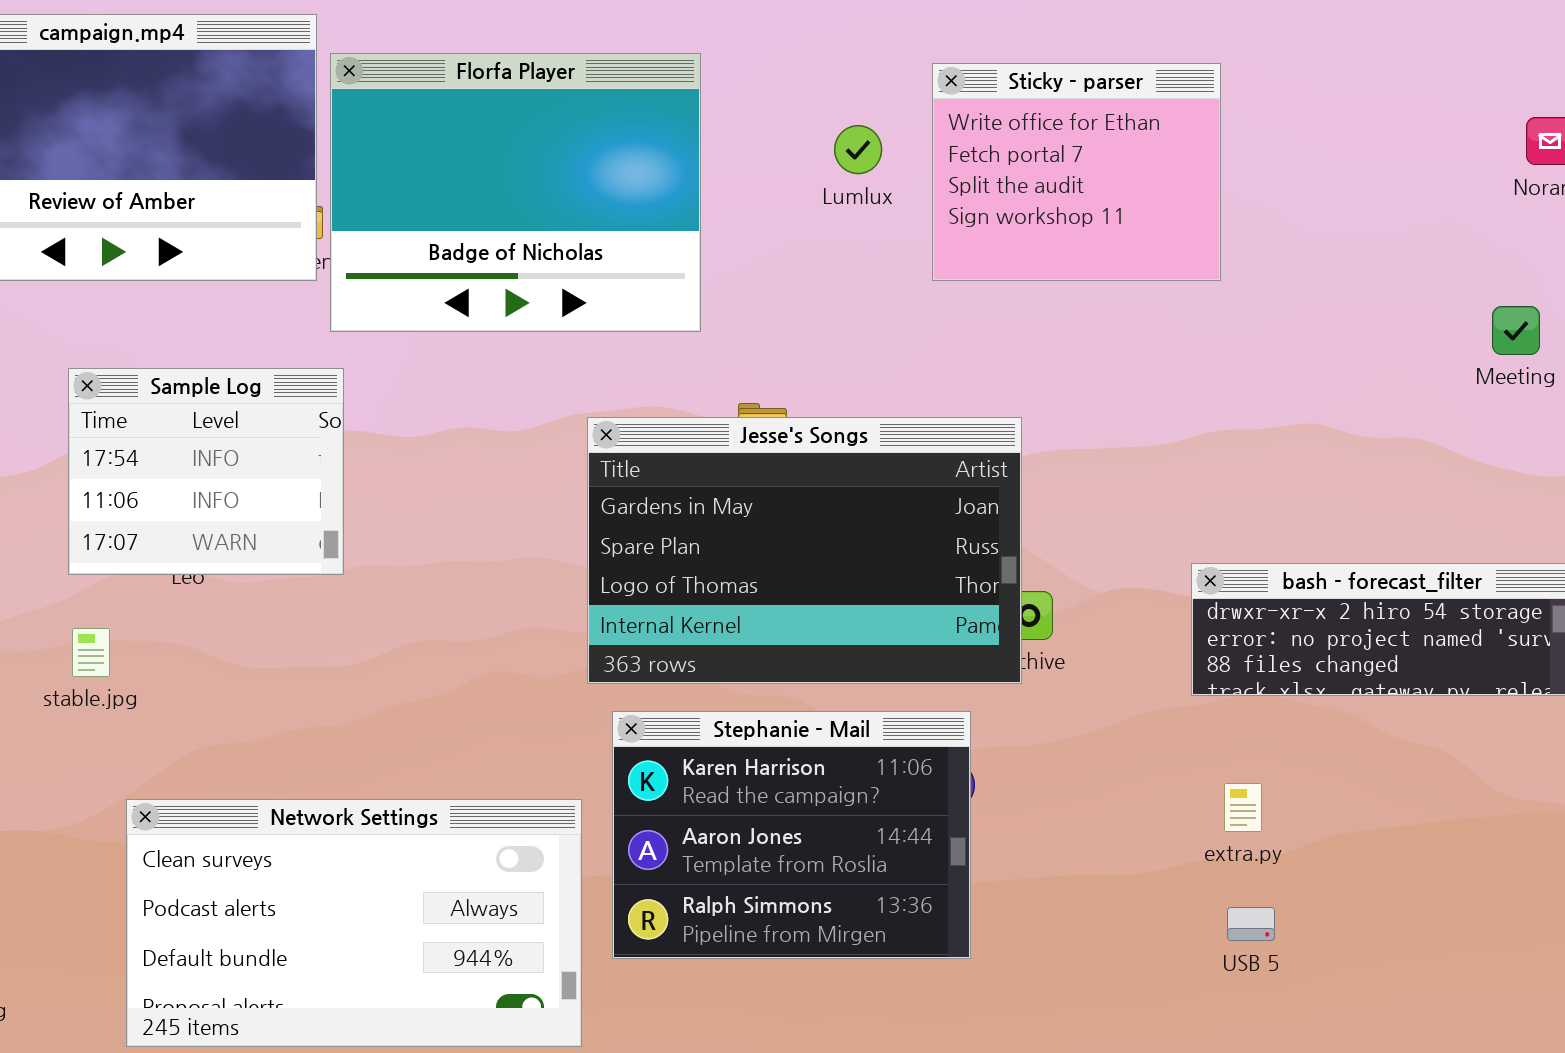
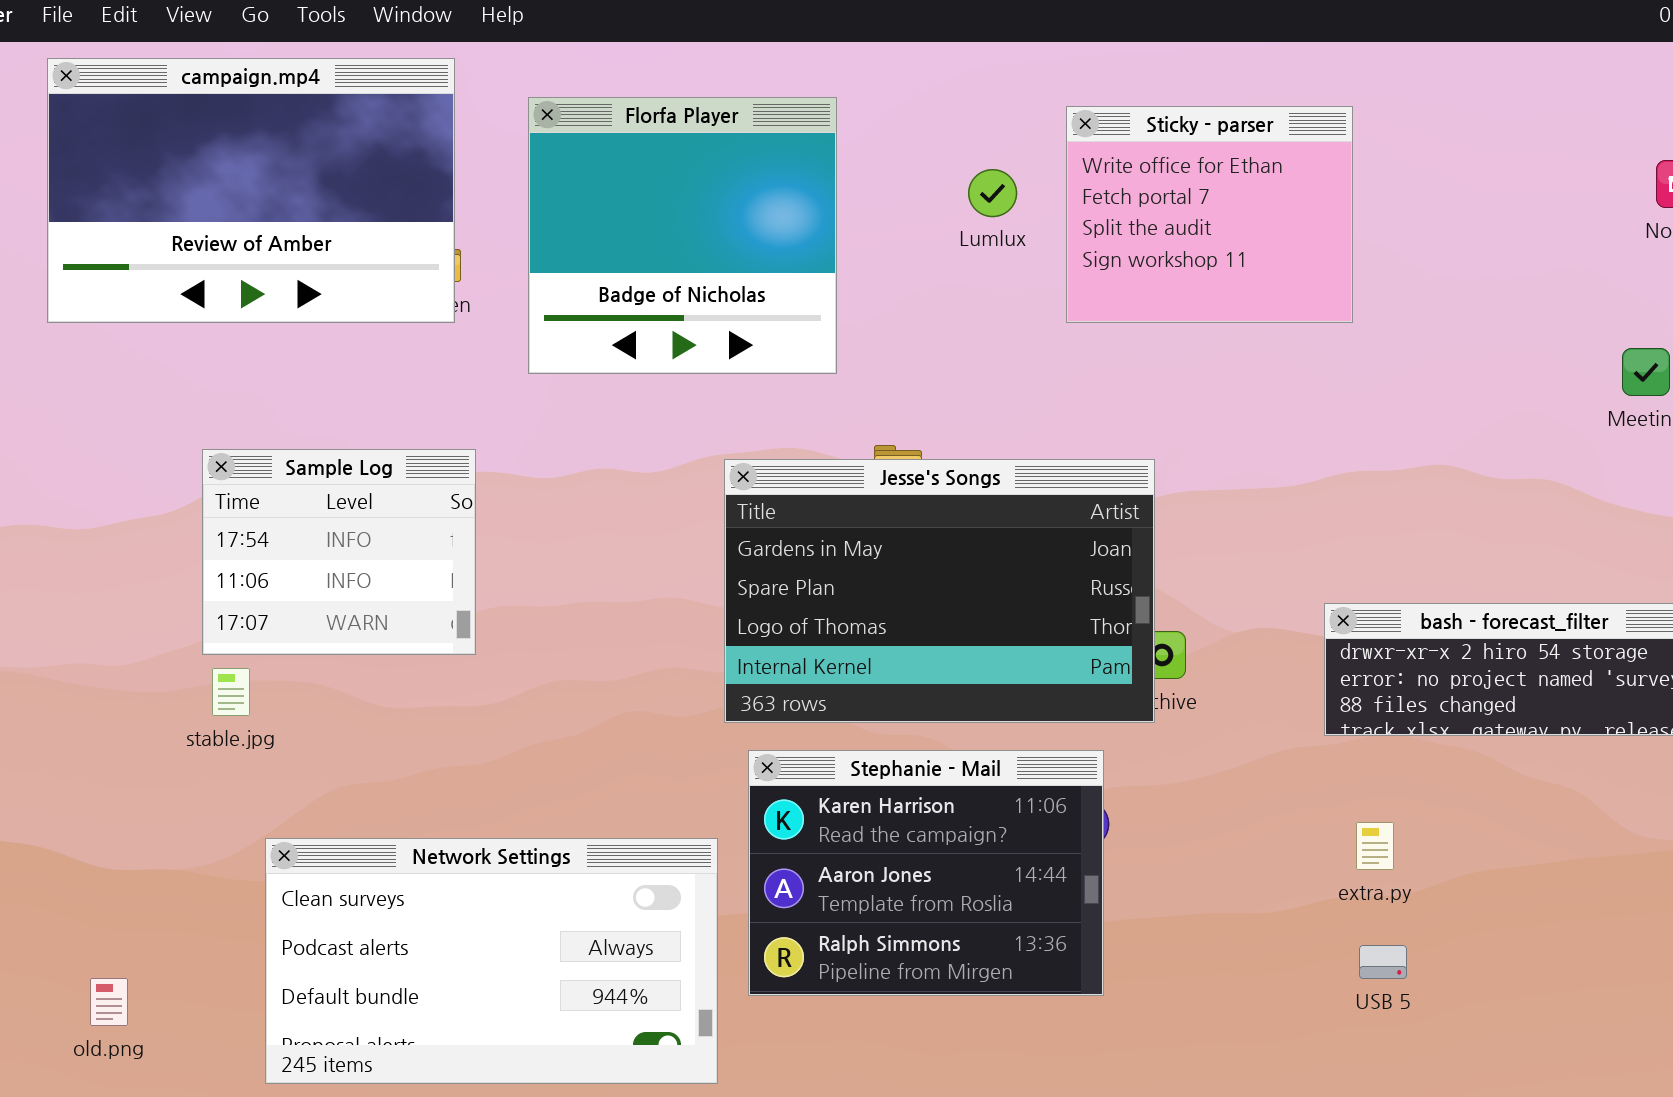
Florfa Player: [330,53,701,332] -> [528,97,837,374], resized
Sample Log: [68,368,344,575] -> [202,449,476,655], moved

